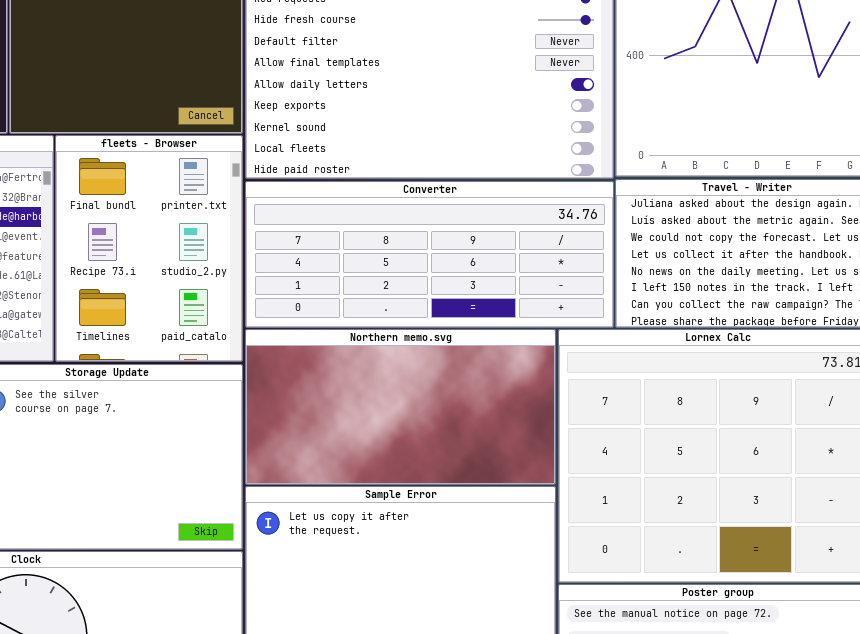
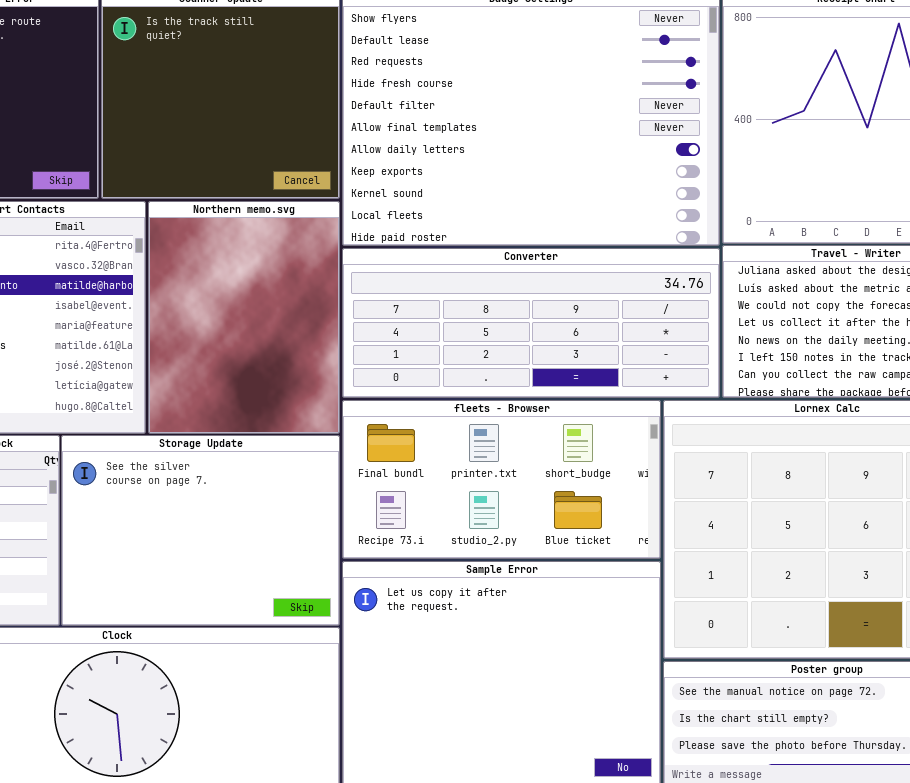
fleets - Browser: [55,135,243,362] -> [342,400,661,559], moved, resized
Northern memo.svg: [245,329,556,485] -> [148,201,340,434], moved, resized

